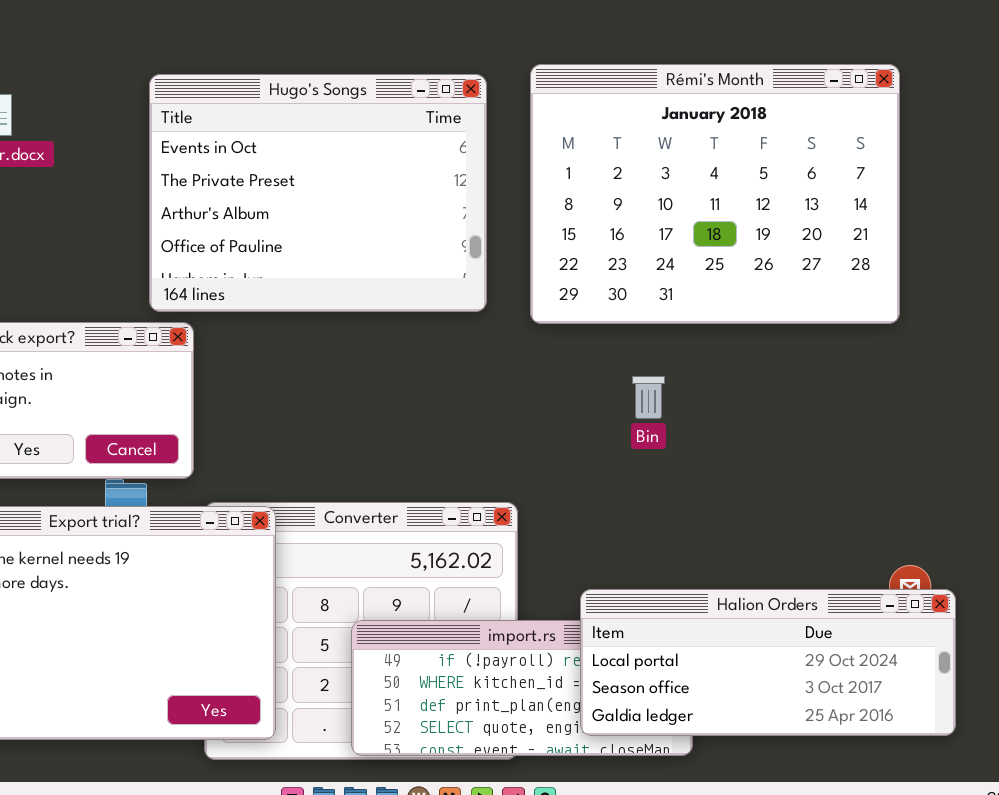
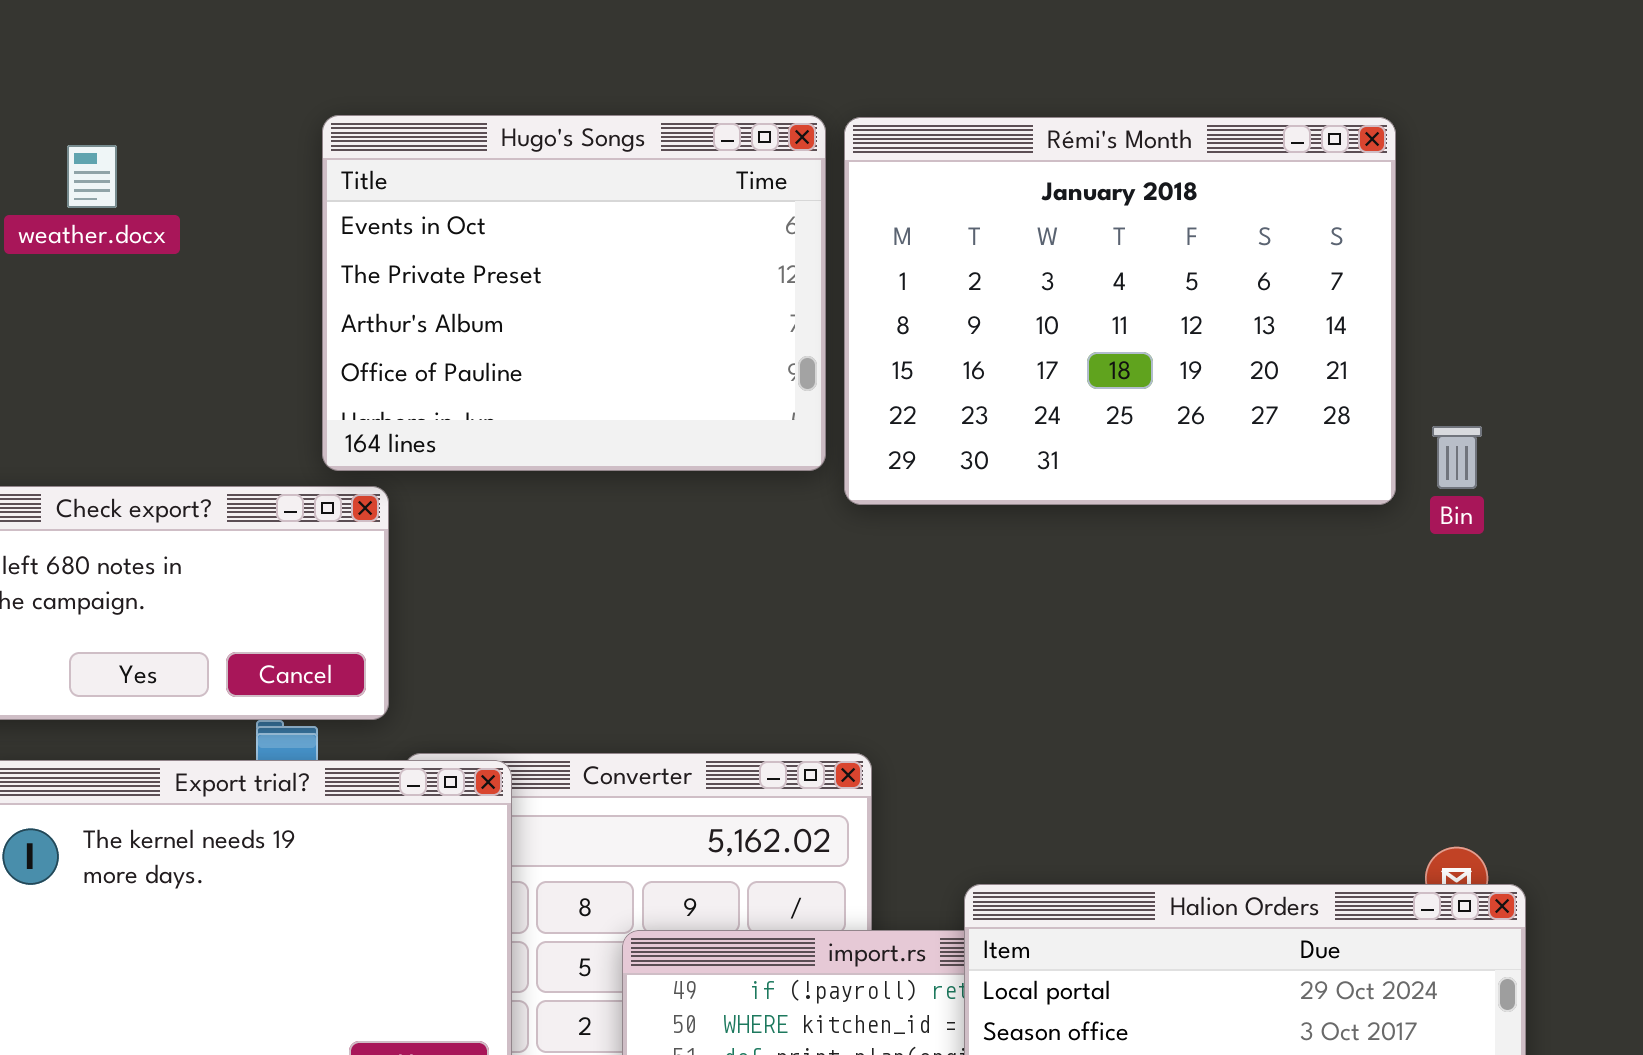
Rémi's Month: [530,64,900,324] -> [844,117,1396,505], moved
Bin: [632,376,665,419] -> [1432,426,1482,489], moved

